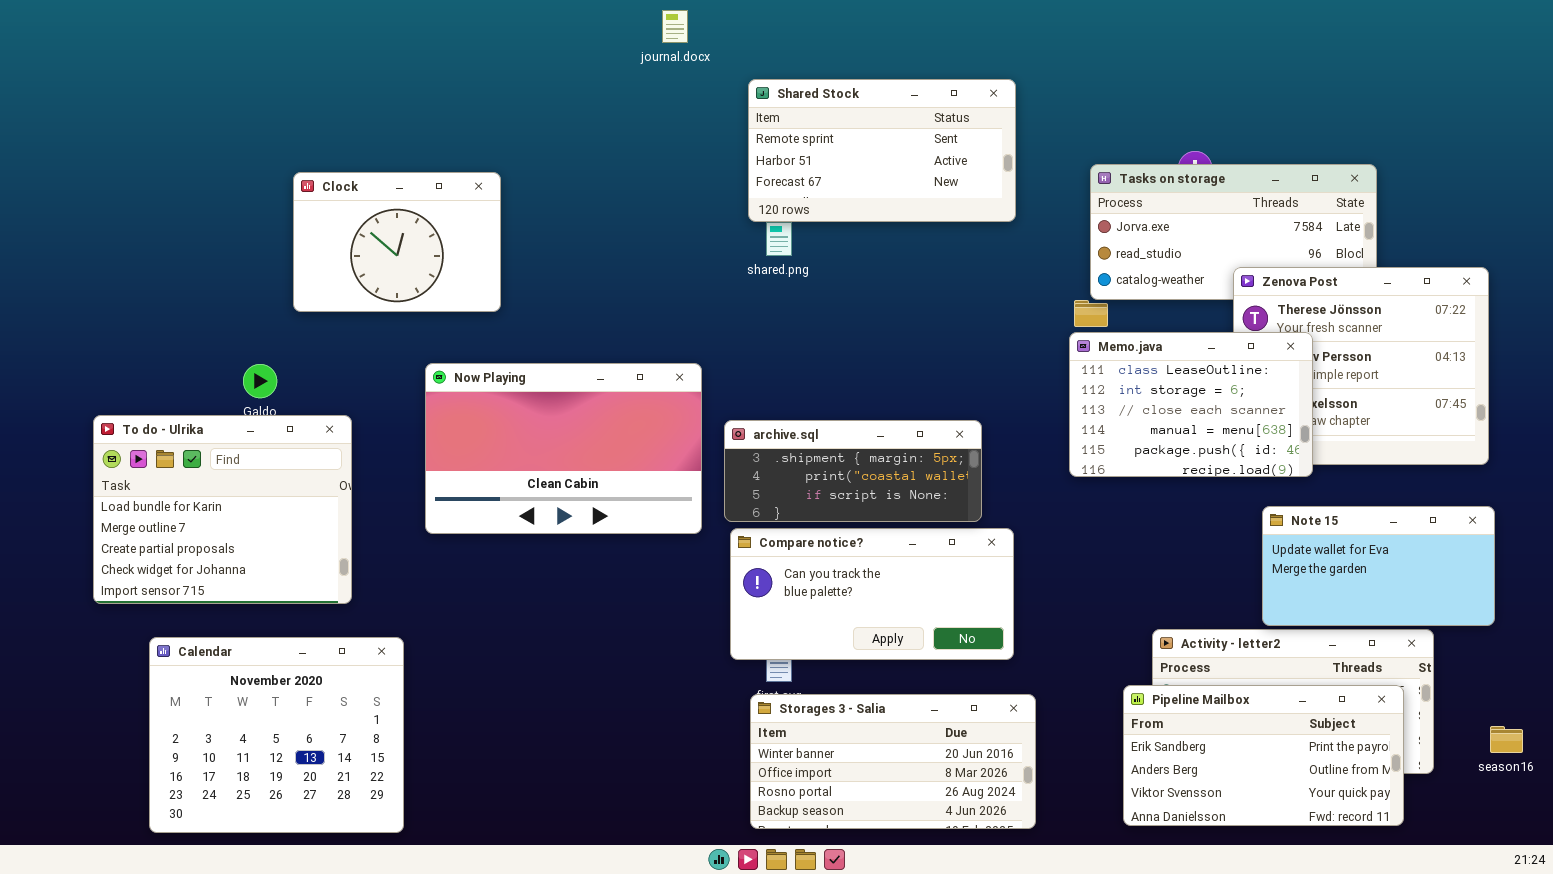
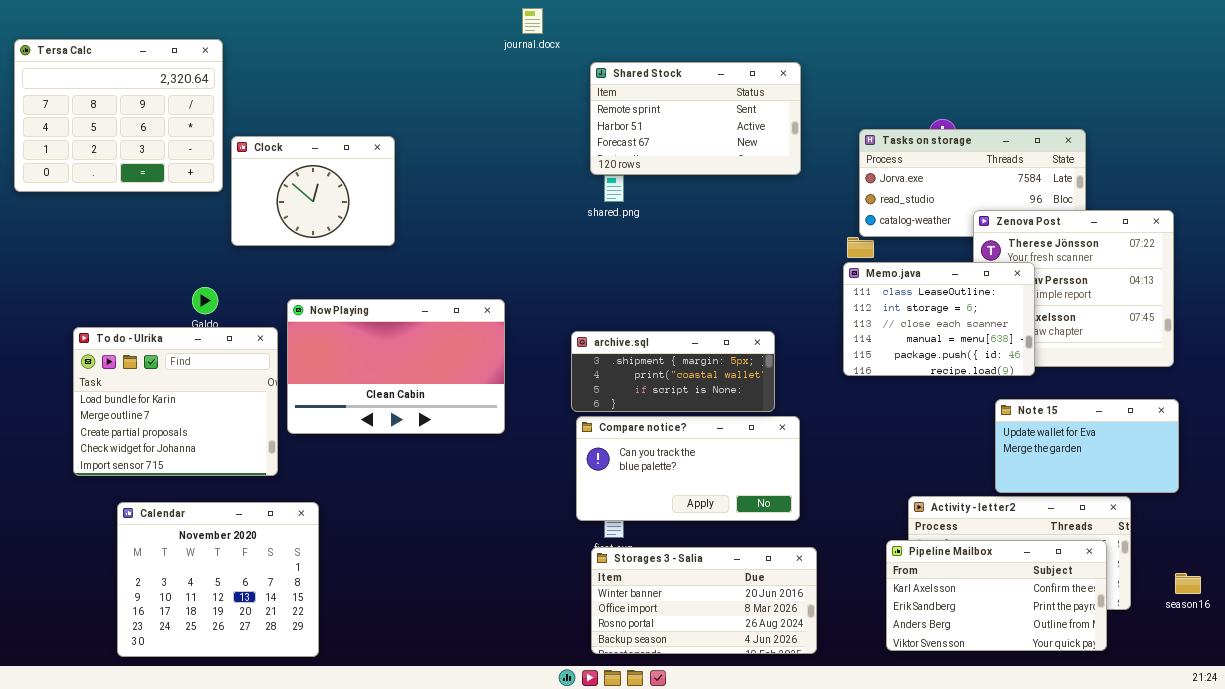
Tersa Calc: none -> [14,39,223,192], opened
Now Playing: [425,363,702,534] -> [287,299,505,434], moved
Pipeline Mailbox: [1123,685,1404,826] -> [886,540,1107,651], scrolled up 1 row

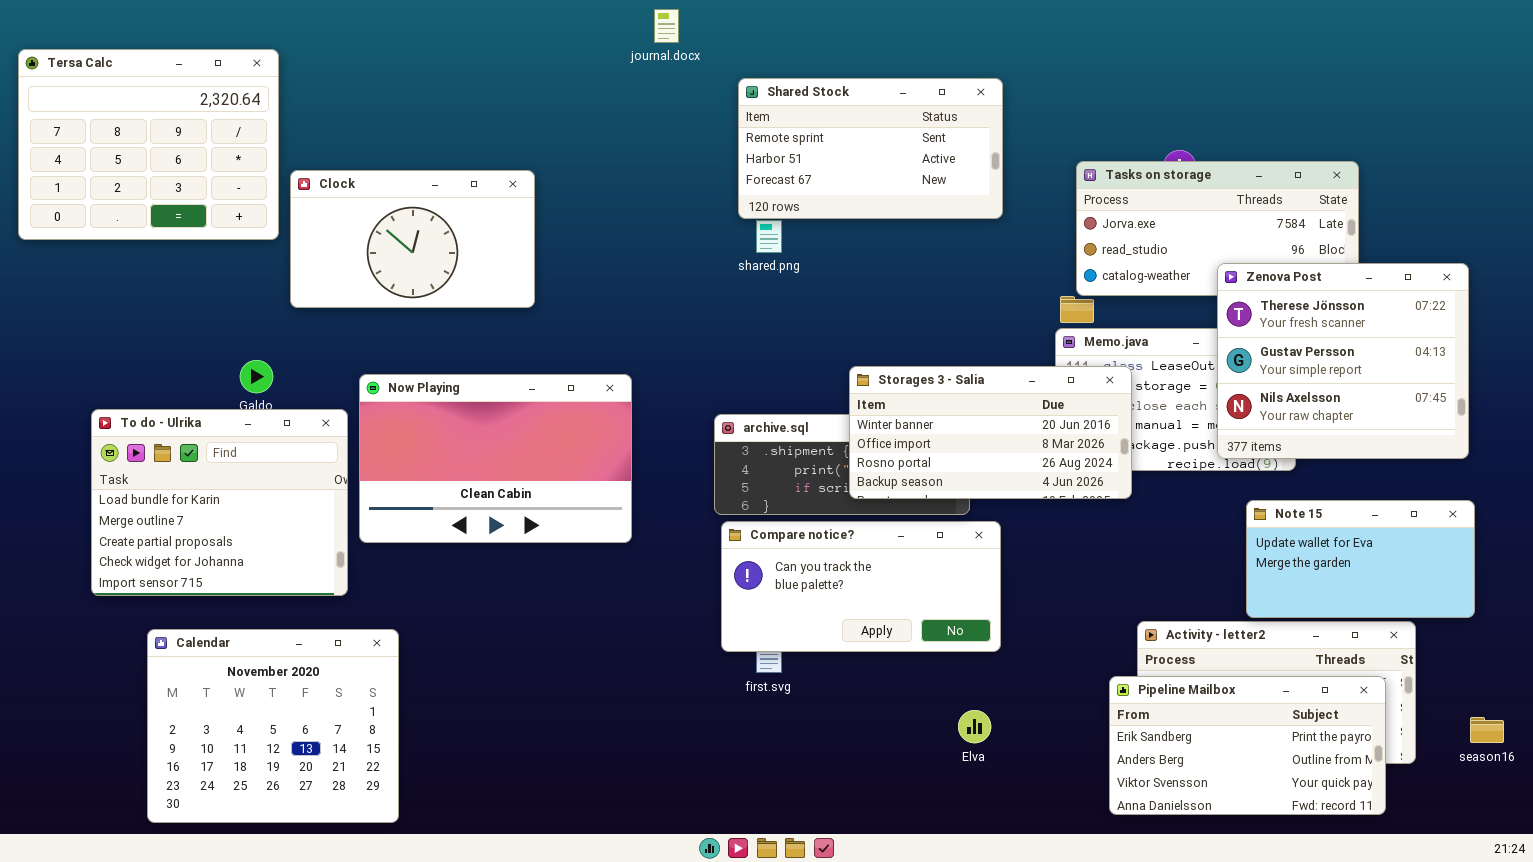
Clock: [231,136,395,246] -> [290,170,535,308], resized
Zenova Post: [973,210,1174,367] -> [1217,263,1469,459], raised
Pipeline Mailbox: [886,540,1107,651] -> [1109,676,1386,815], scrolled down 1 row
Storages 3 - Salia: [591,547,817,654] -> [849,366,1132,499], moved

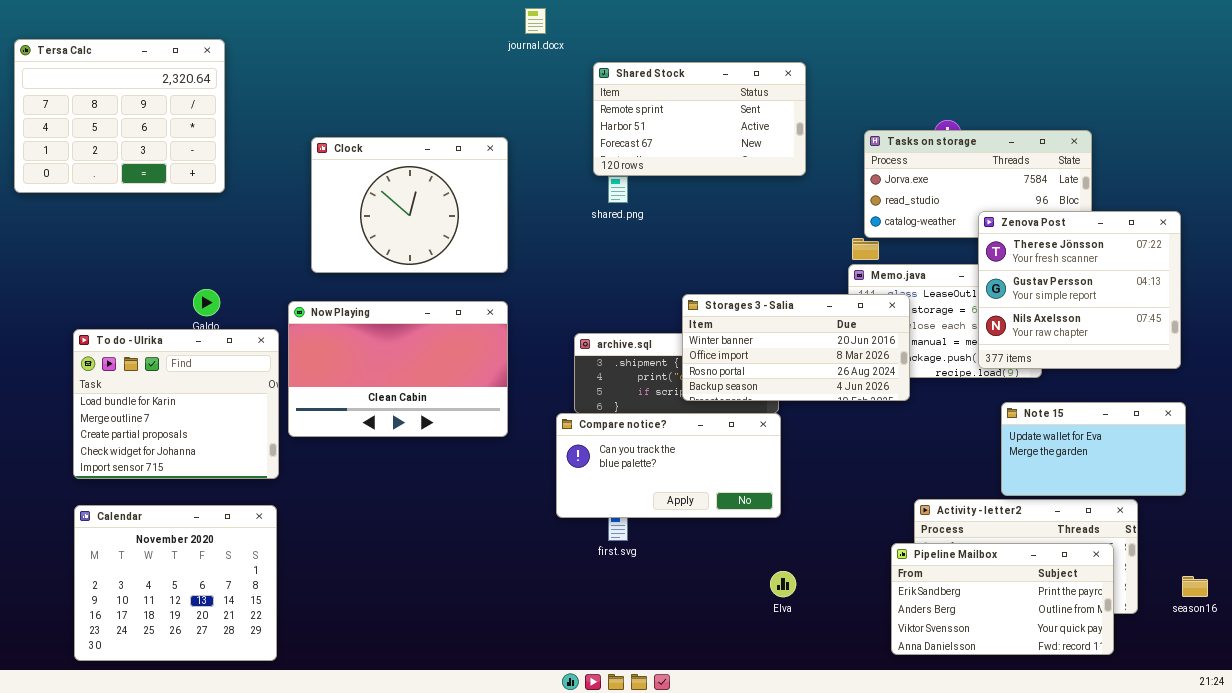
Clock: [290,170,535,308] -> [311,137,508,273], moved, resized
Compare notice?: [721,521,1001,652] -> [556,413,781,518], moved
Calendar: [147,629,399,823] -> [74,505,277,661], moved

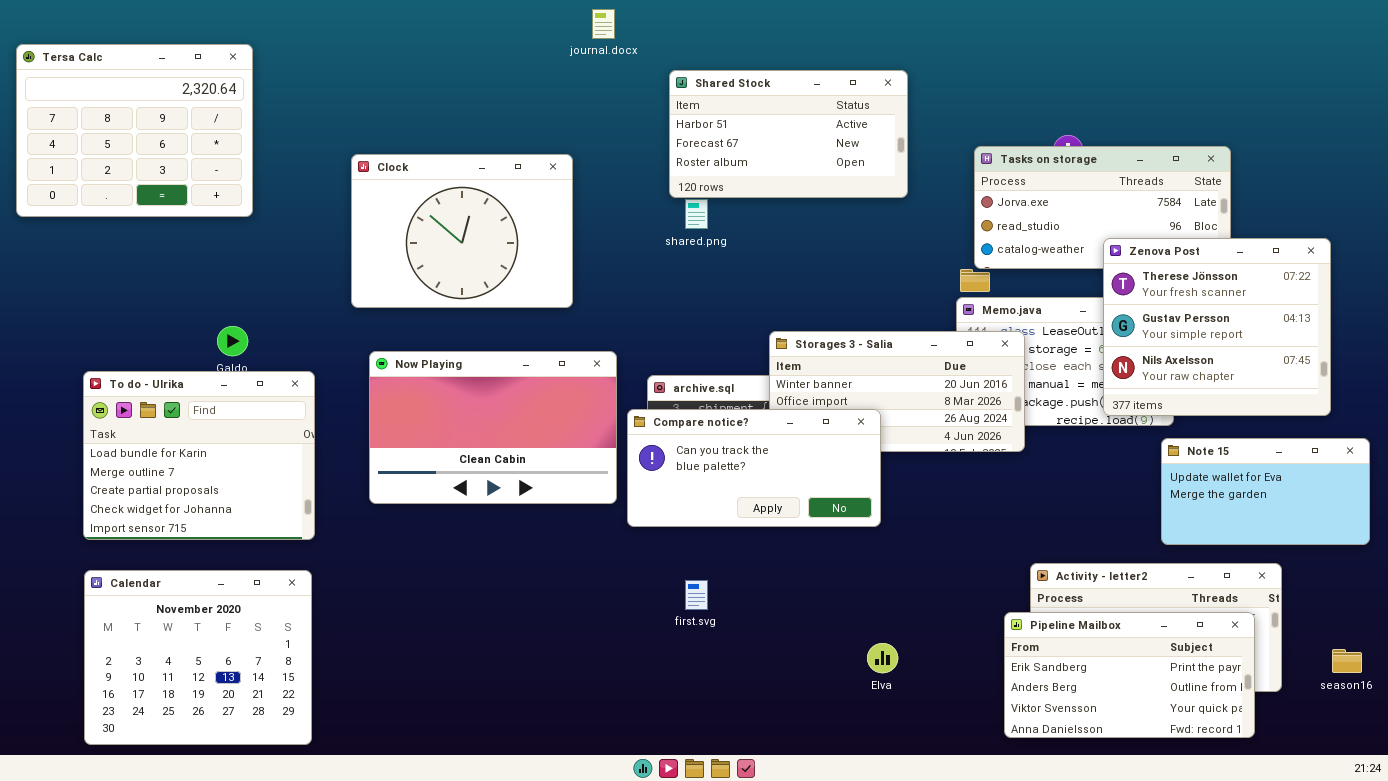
Shared Stock: [593,62,806,176] -> [669,70,908,198], scrolled down 1 row
Now Playing: [288,301,508,437] -> [369,351,617,504], moved
Note 15: [1001,402,1186,496] -> [1161,438,1370,545], moved
Compare notice?: [556,413,781,518] -> [627,409,881,527], moved

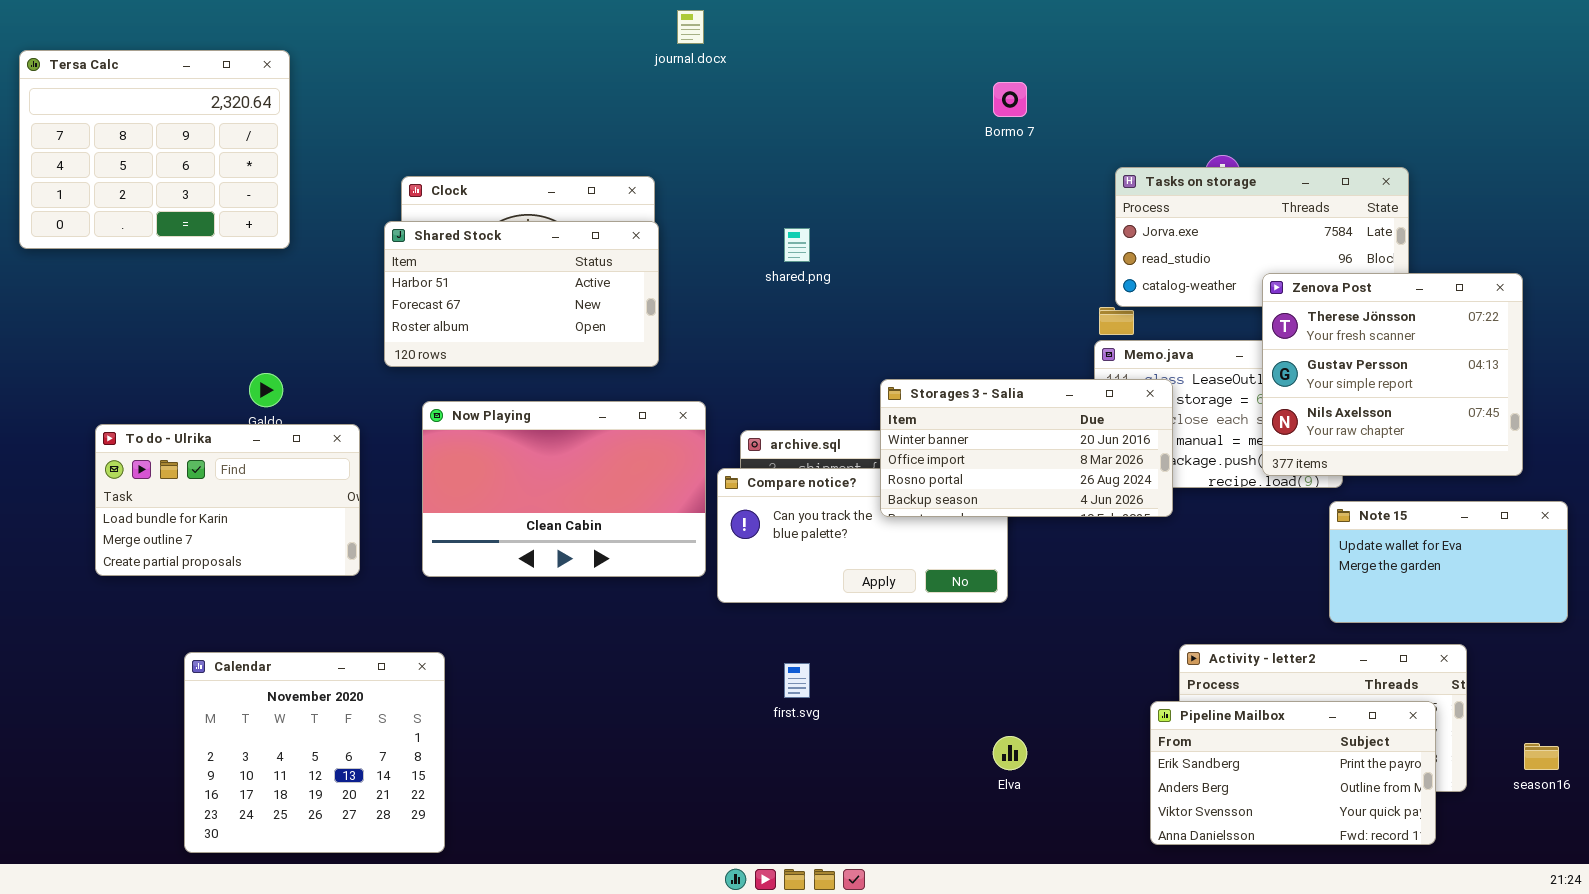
Shared Stock: [669,70,908,198] -> [384,221,659,367], moved
Storages 3 - Salia: [769,331,1025,452] -> [880,379,1173,517], raised
To do - Ulrika: [83,371,315,540] -> [95,424,360,576], resized
Calendar: [84,570,312,745] -> [184,652,445,853], moved

